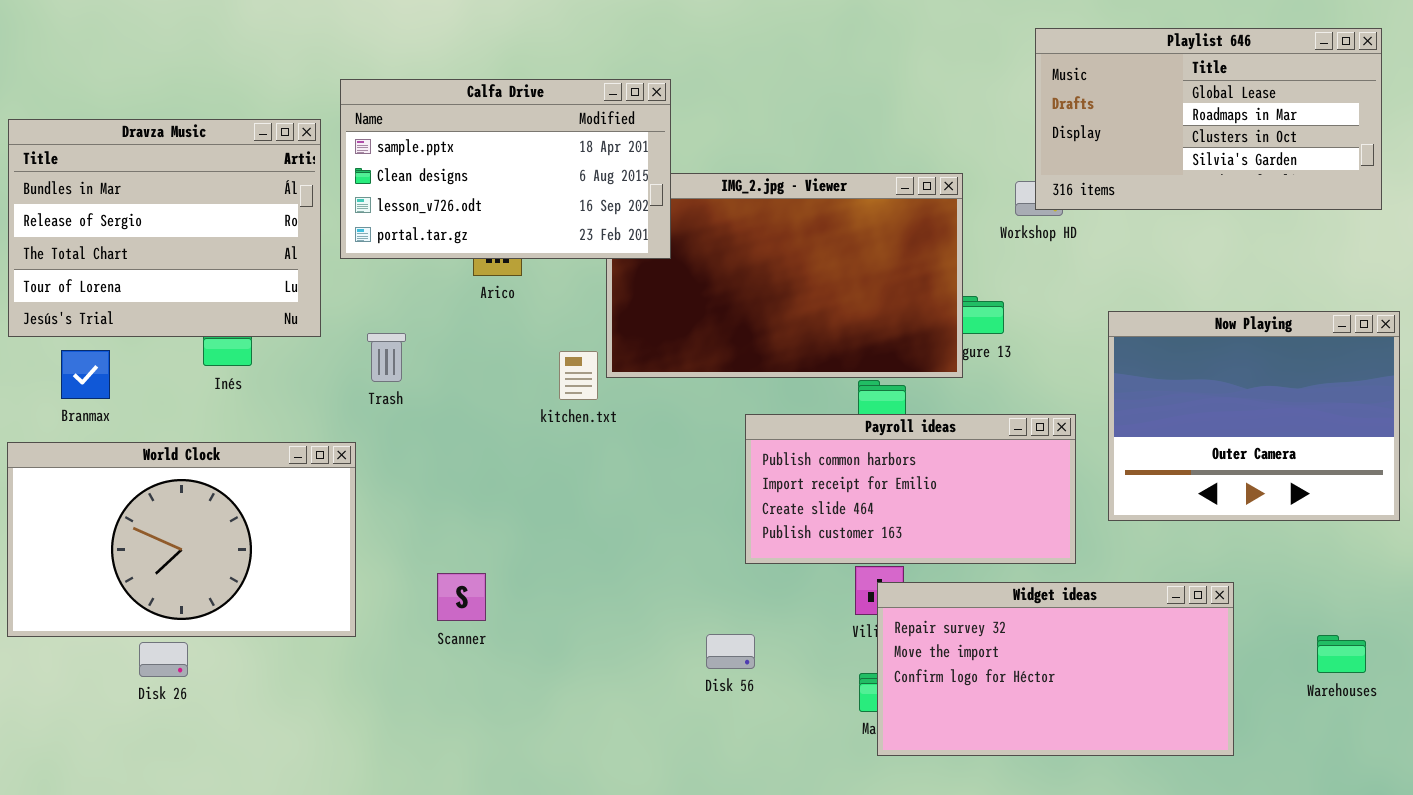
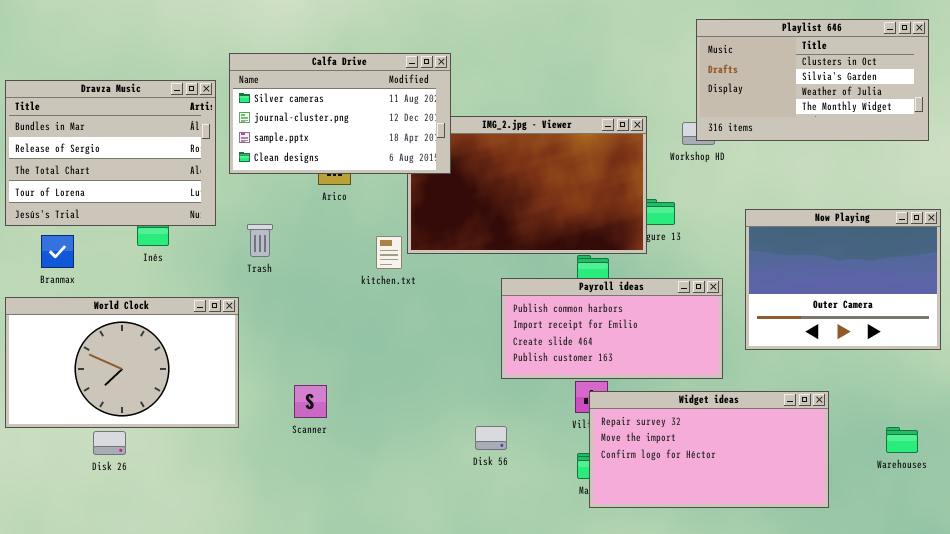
Playlist 646: [1035,28,1382,210] -> [696,19,929,141], scrolled down 2 rows
Calfa Drive: [340,79,671,259] -> [229,53,451,174], scrolled up 2 rows

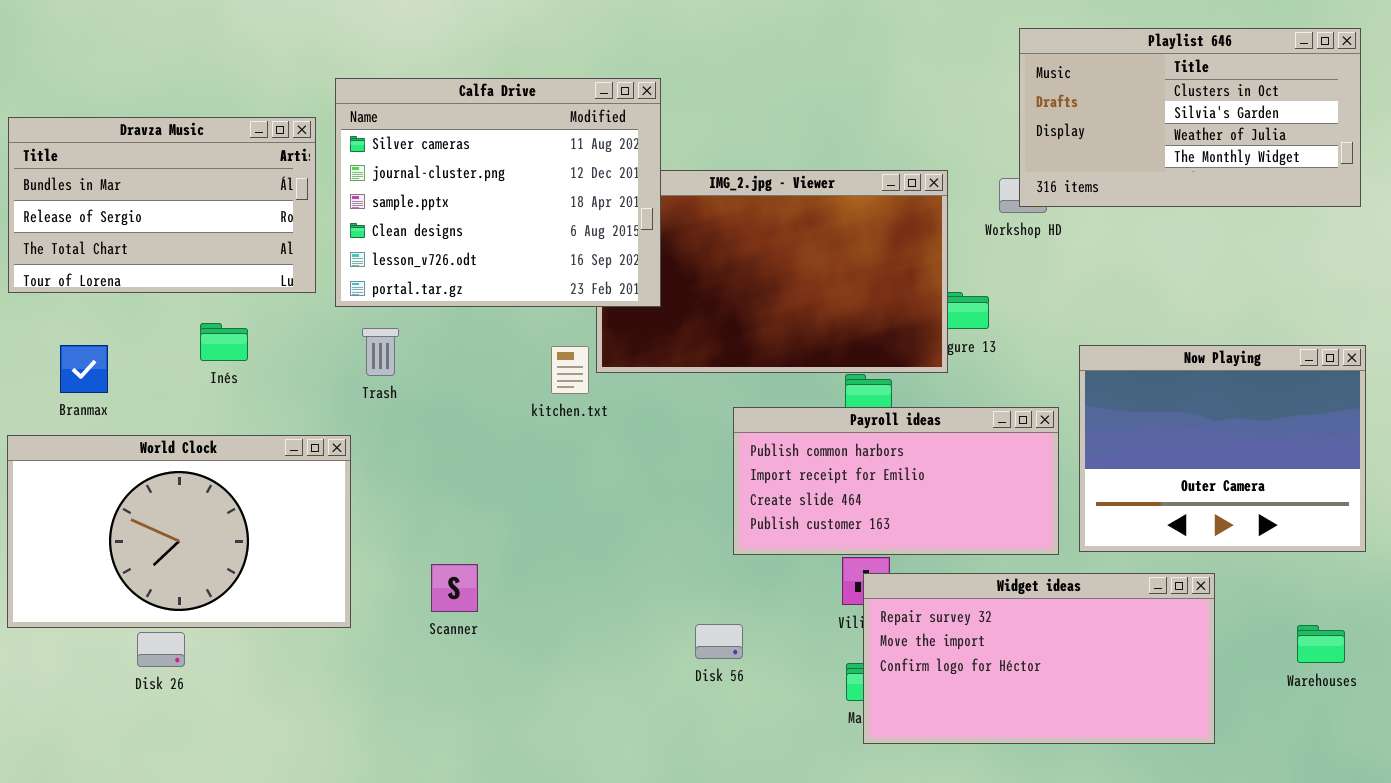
Calfa Drive: [229,53,451,174] -> [335,78,661,307], resized
Dravza Music: [5,80,216,226] -> [8,117,316,293], resized
Now Playing: [745,209,941,350] -> [1079,345,1366,552], moved

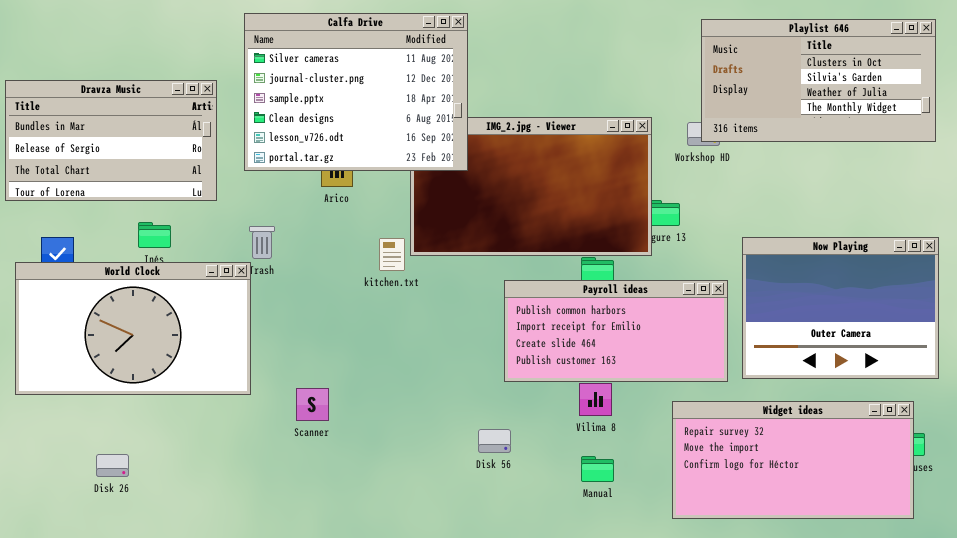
Calfa Drive: [335,78,661,307] -> [244,13,468,171], moved
World Clock: [7,435,351,628] -> [15,262,251,395], moved
Widget ideas: [863,573,1215,744] -> [672,401,914,519], moved
Disk 26: [137,632,185,667] -> [96,454,129,477], moved

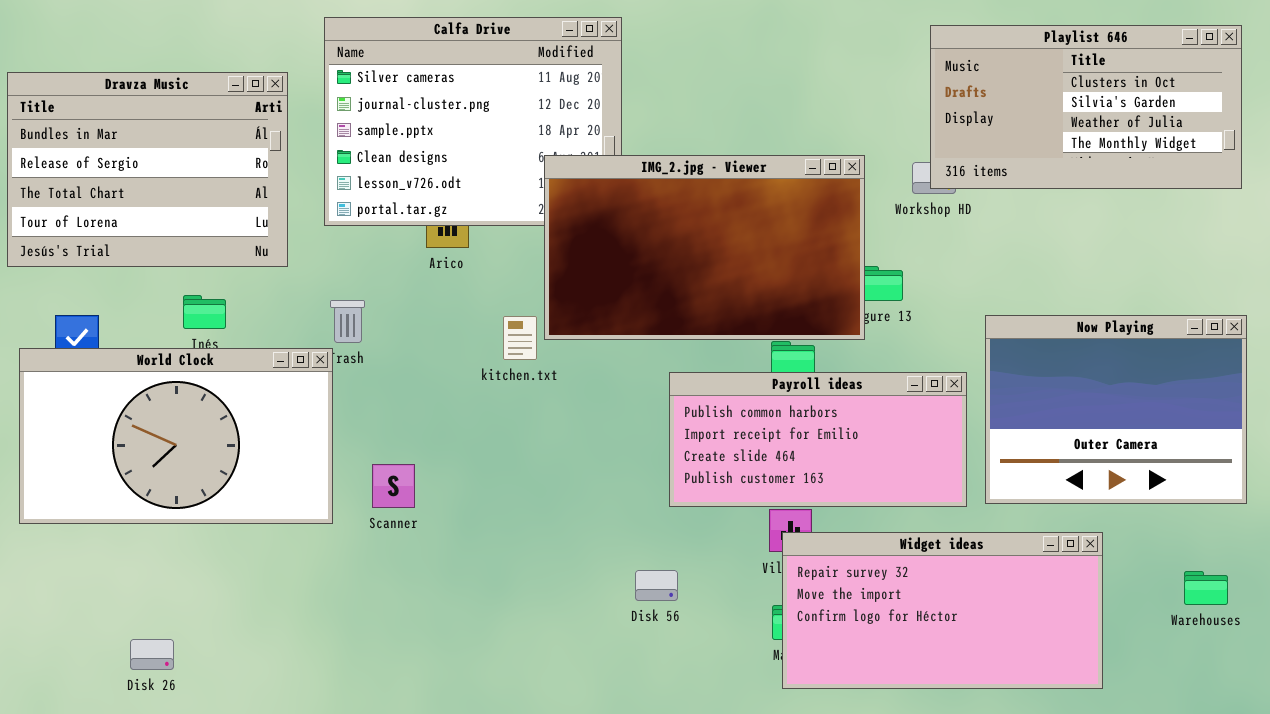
Dravza Music: [5,80,217,201] -> [7,72,288,267], resized
IMG_2.jpg - Viewer: [410,117,652,256] -> [544,155,865,340], raised
Scanner: [296,388,329,421] -> [372,464,415,508], moved
Widget ideas: [672,401,914,519] -> [782,532,1103,689], moved
Disk 26: [96,454,129,477] -> [130,639,174,670], moved

